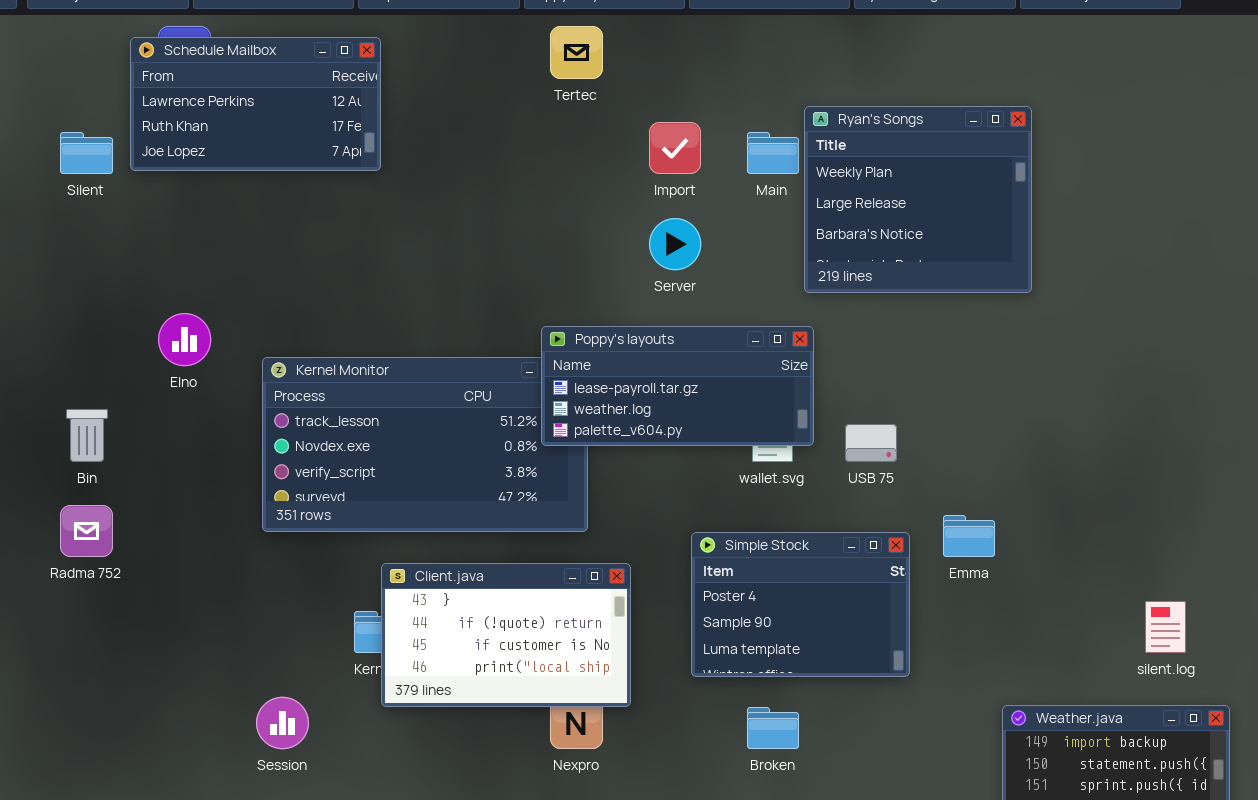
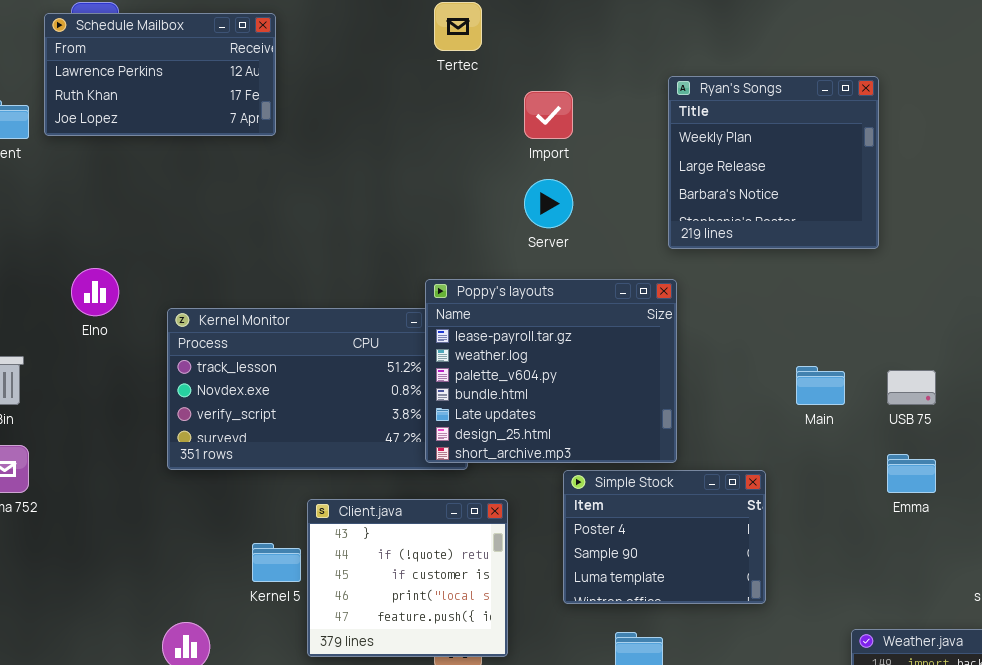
Main: [747,132,799,174] -> [796,366,845,405], moved
Poppy's layouts: [541,326,814,446] -> [425,279,677,463], resized
USB 75: [845,424,897,462] -> [887,370,936,405], moved
Emma: [943,515,995,557] -> [887,454,936,493], moved
Client.java: [381,563,631,707] -> [307,499,508,657], resized

